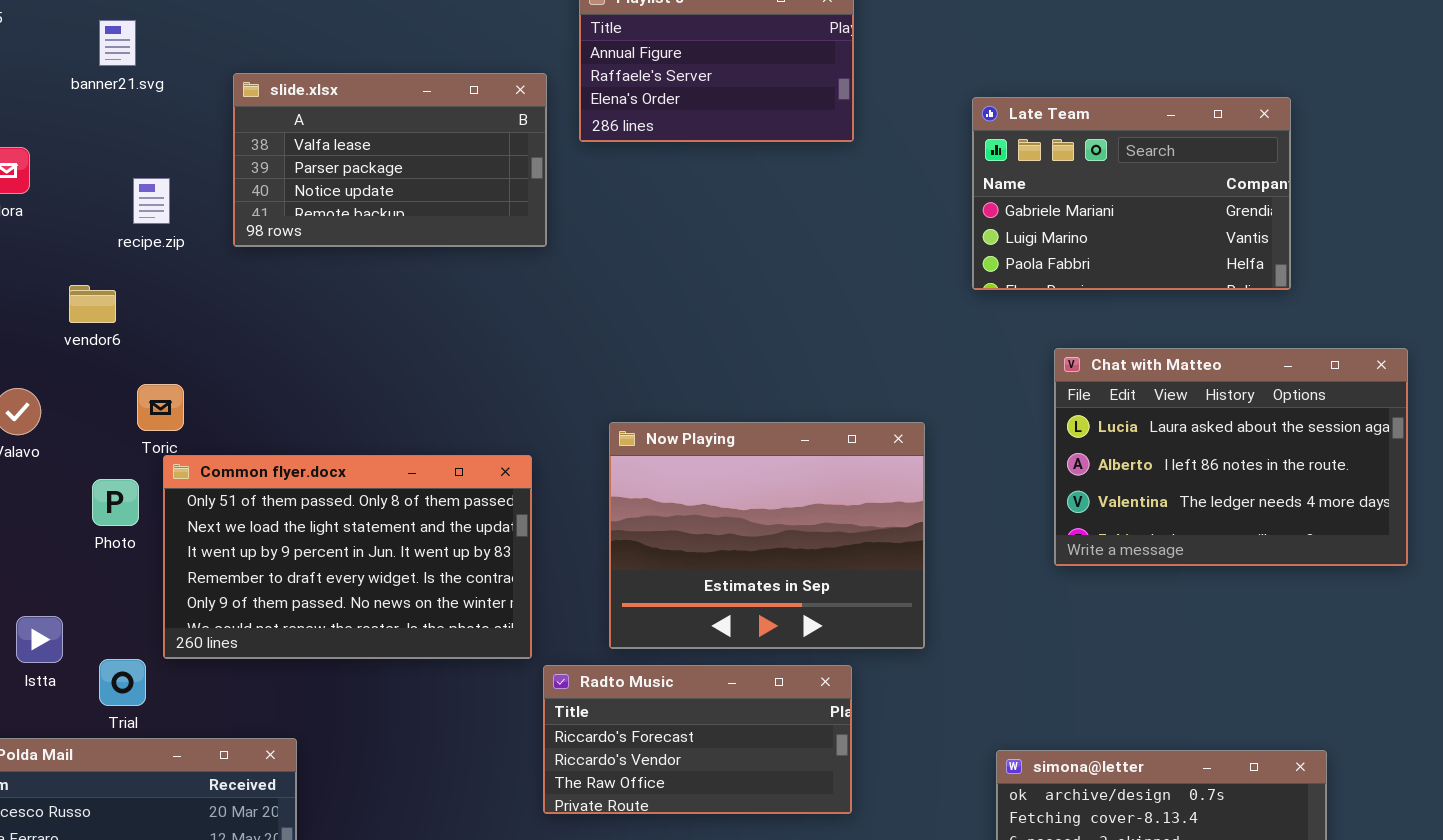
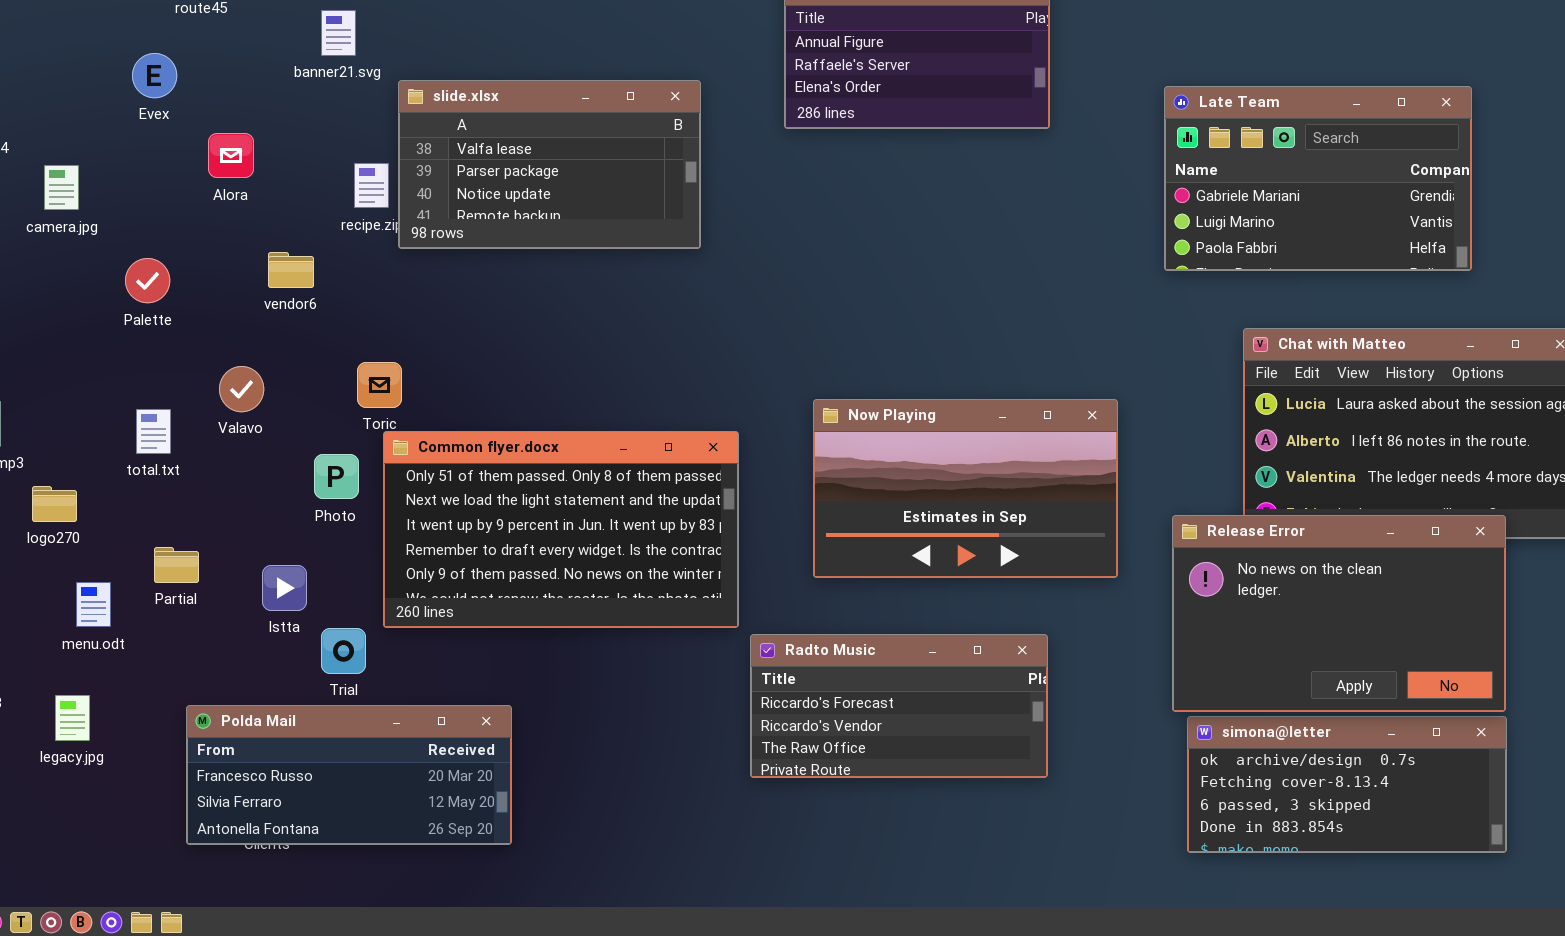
slide.xlsx: [233,73,547,247] -> [398,80,701,249], moved
vendor6: [69,285,116,323] -> [268,252,314,288], moved
Now Playing: [609,422,925,649] -> [813,399,1118,578], resized
Release Error: none -> [1172,515,1506,712], opened
Istta: [16,616,63,663] -> [262,565,307,611], moved

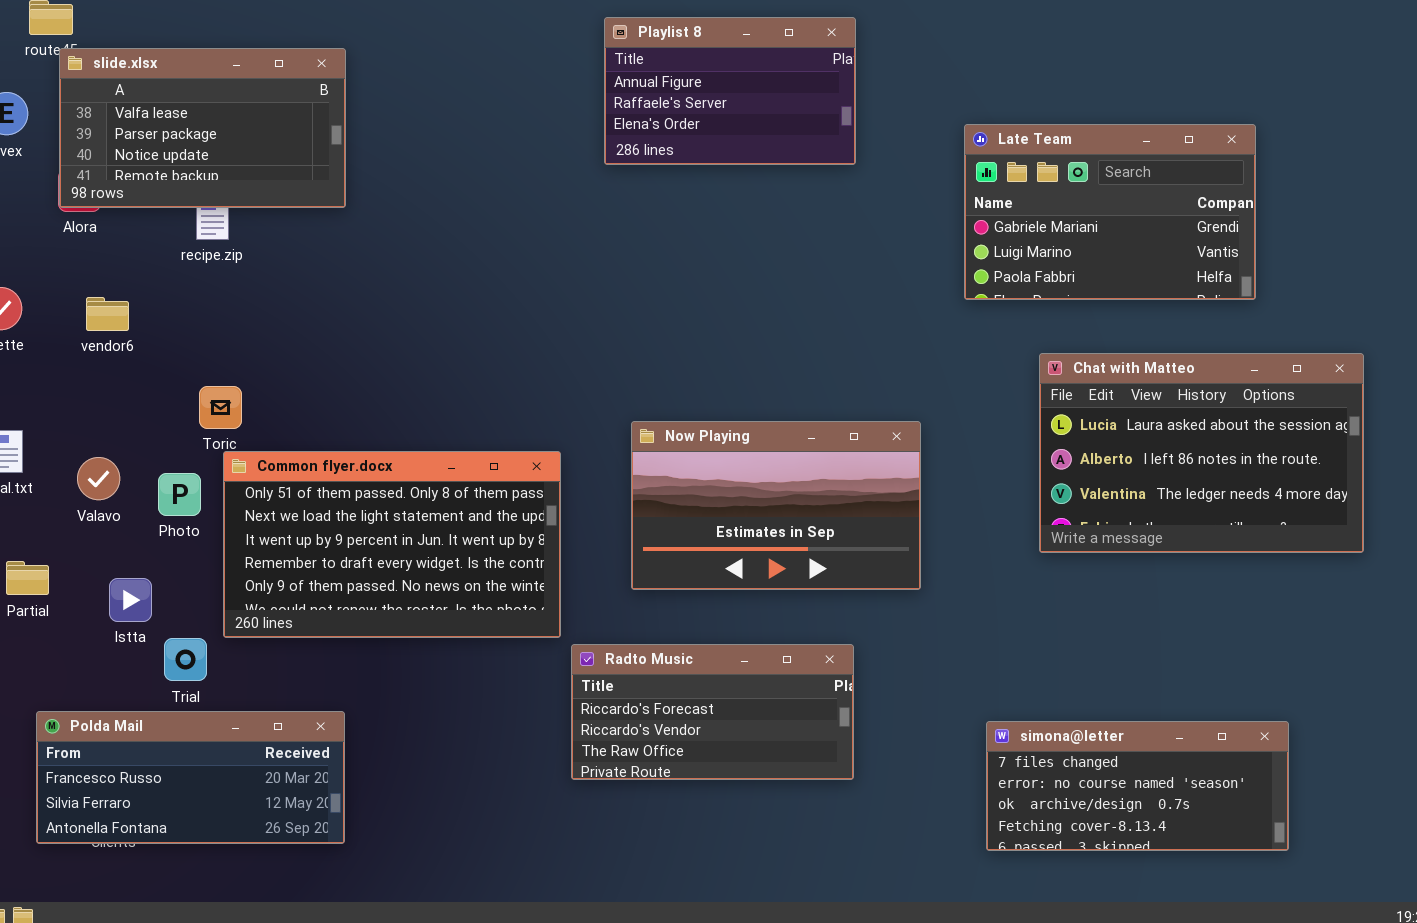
slide.xlsx: [398,80,701,249] -> [59,48,346,208], moved
vendor6: [268,252,314,288] -> [86,297,129,331], moved
Valavo: [219,366,264,412] -> [77,457,120,500], moved
Release Error: [1172,515,1506,712] -> none, closed
simona@letter: [1187,716,1507,853] -> [986,721,1289,851], scrolled up 2 rows

